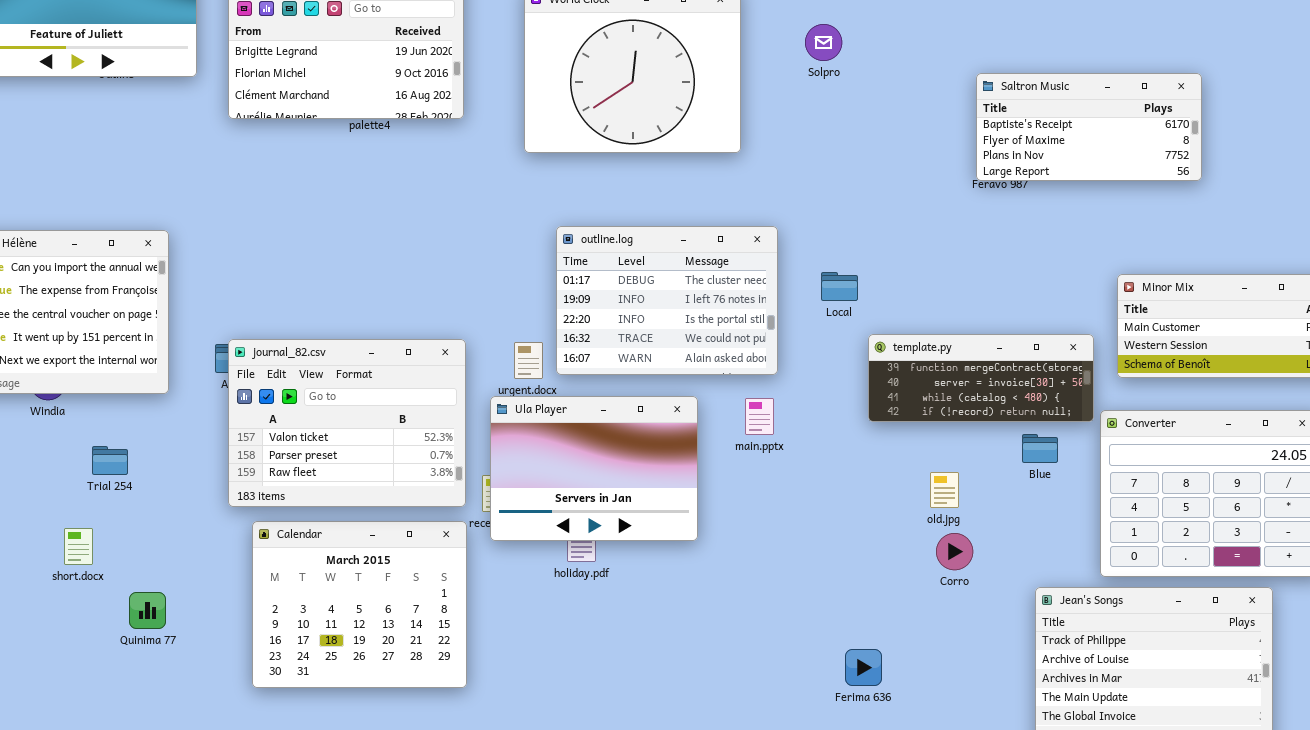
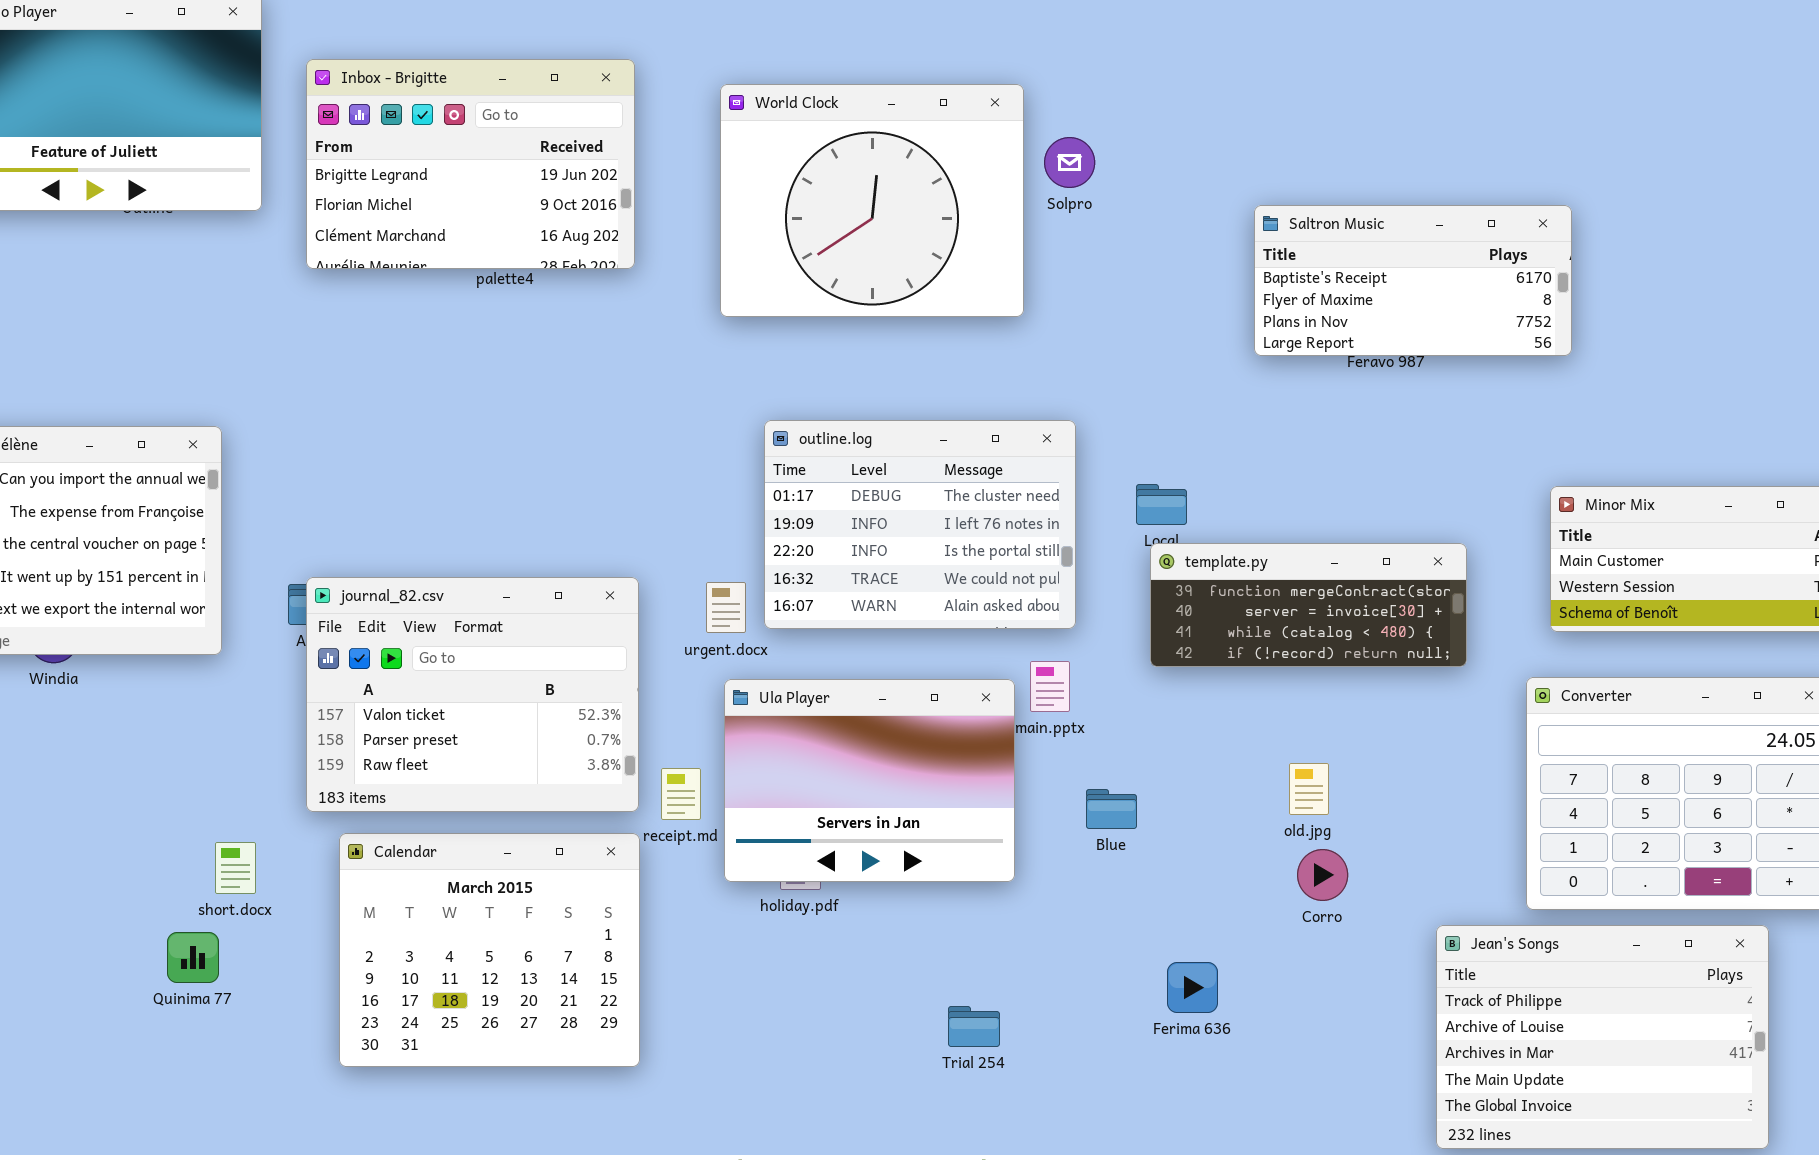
Solpro: [805,24,842,61] -> [1044,137,1095,188], moved
Saltron Music: [976,73,1202,181] -> [1254,205,1572,356], moved
template.py: [868,334,1094,422] -> [1150,543,1467,667], moved
Ula Player: [490,396,698,541] -> [724,679,1015,882], moved
Blue: [1022,434,1058,463] -> [1086,789,1137,829], moved
Trial 254: [92,446,128,475] -> [948,1006,1000,1047], moved
short.docx: [64,528,93,565] -> [215,842,256,894], moved
Ferima 636: [845,649,882,686] -> [1167,962,1218,1013], moved

